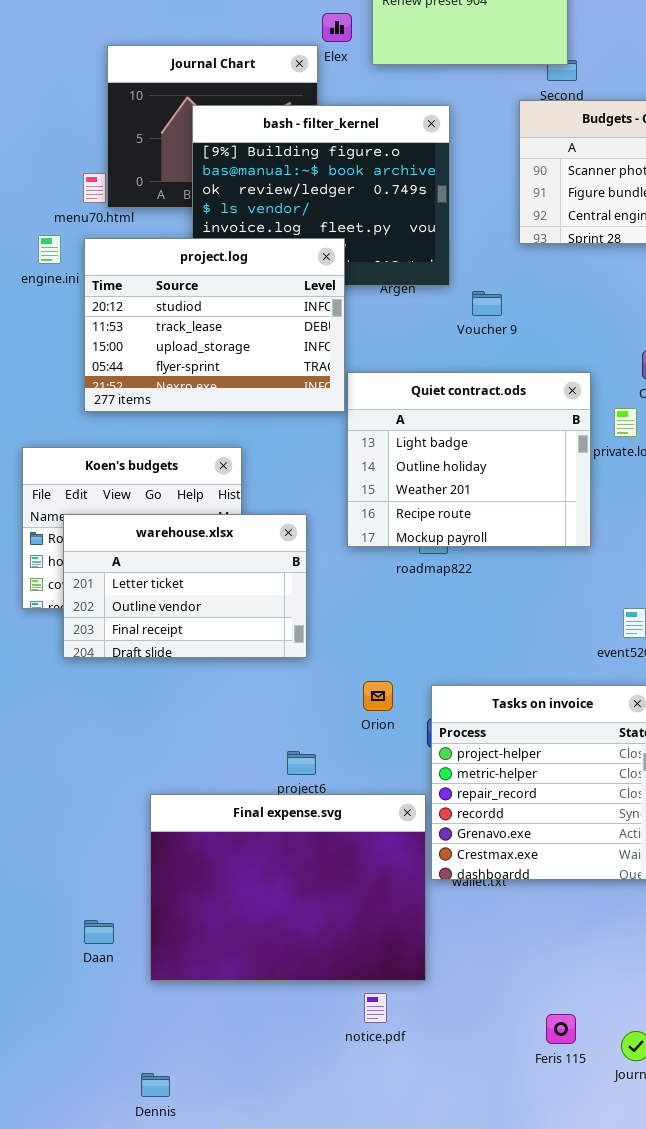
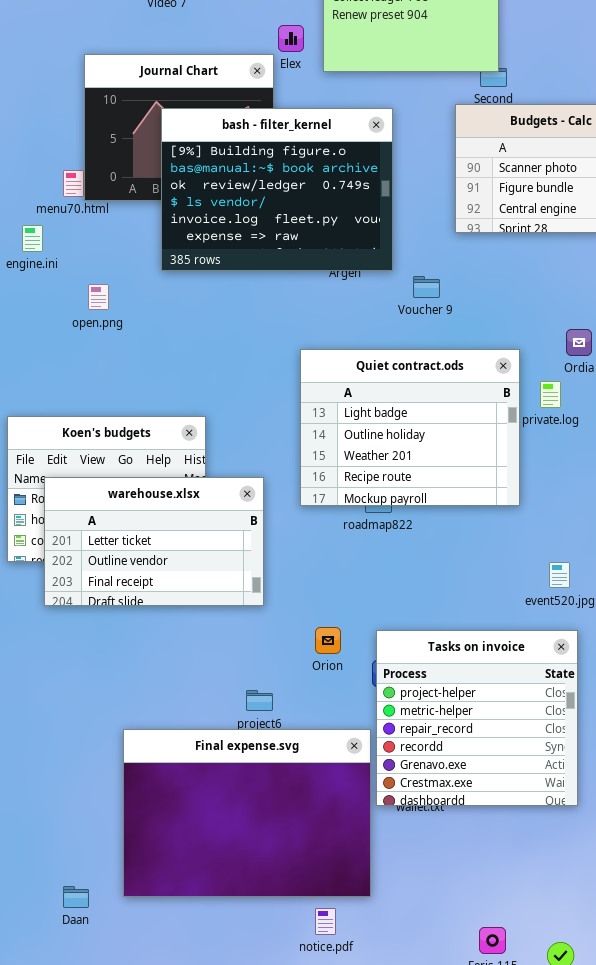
project.log: [84,238,345,412] -> none, closed
Daan: [84,920,114,944] -> [63,886,89,908], moved

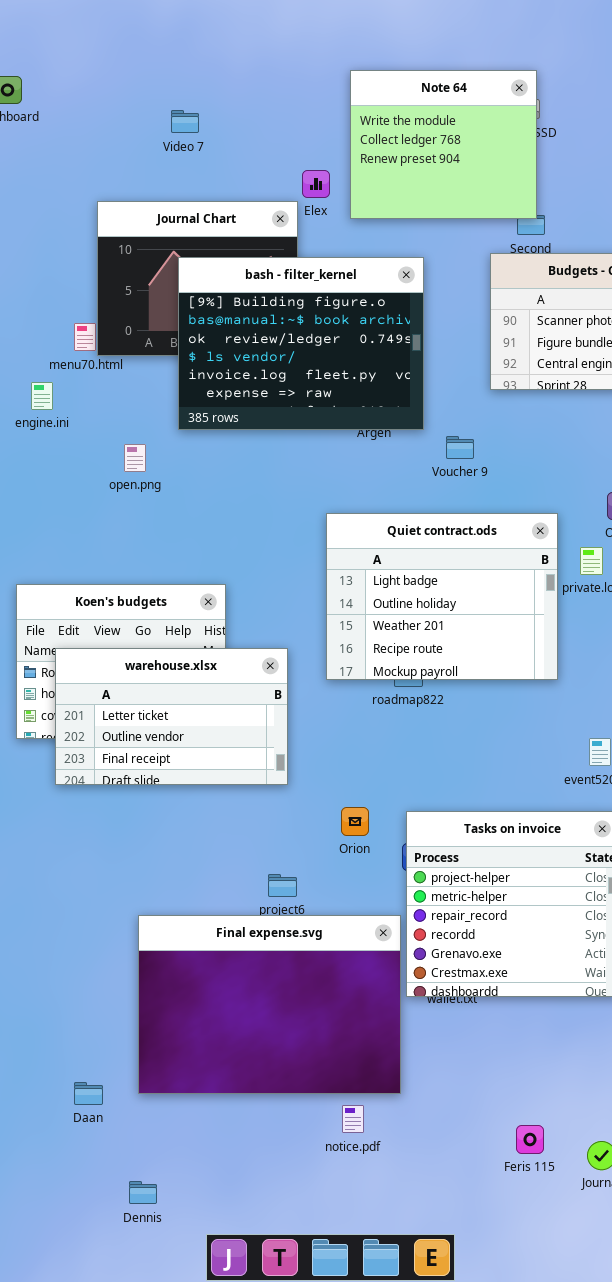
open.png: [88,284,109,310] -> [124,444,146,472], moved

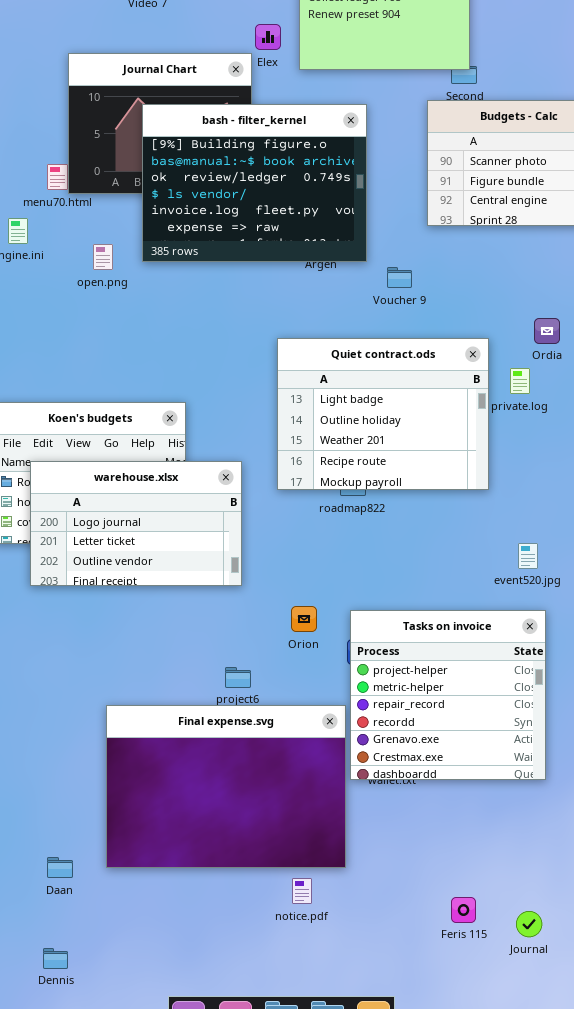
open.png: [124,444,146,472] -> [93,244,113,270], moved
warehouse.xlsx: [55,648,288,785] -> [30,461,242,586], scrolled up 1 row
Dennis: [129,1181,157,1204] -> [43,948,68,969], moved

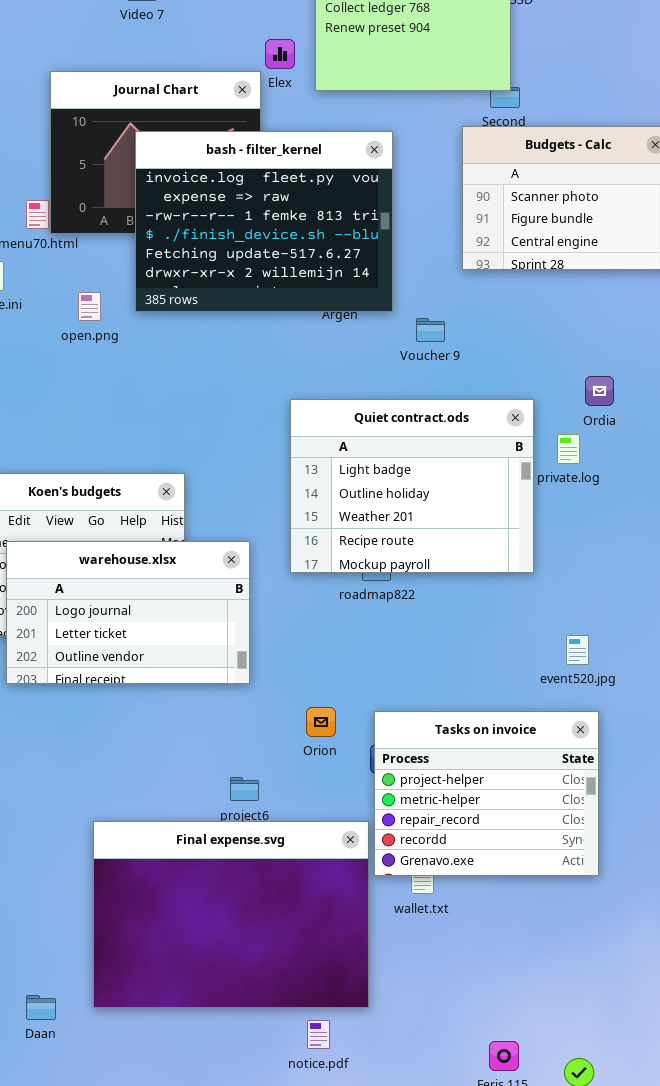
bash - filter_kernel: [142,104,367,262] -> [135,131,393,312], scrolled down 4 rows
Tasks on invoice: [350,610,546,780] -> [374,711,599,876], resized

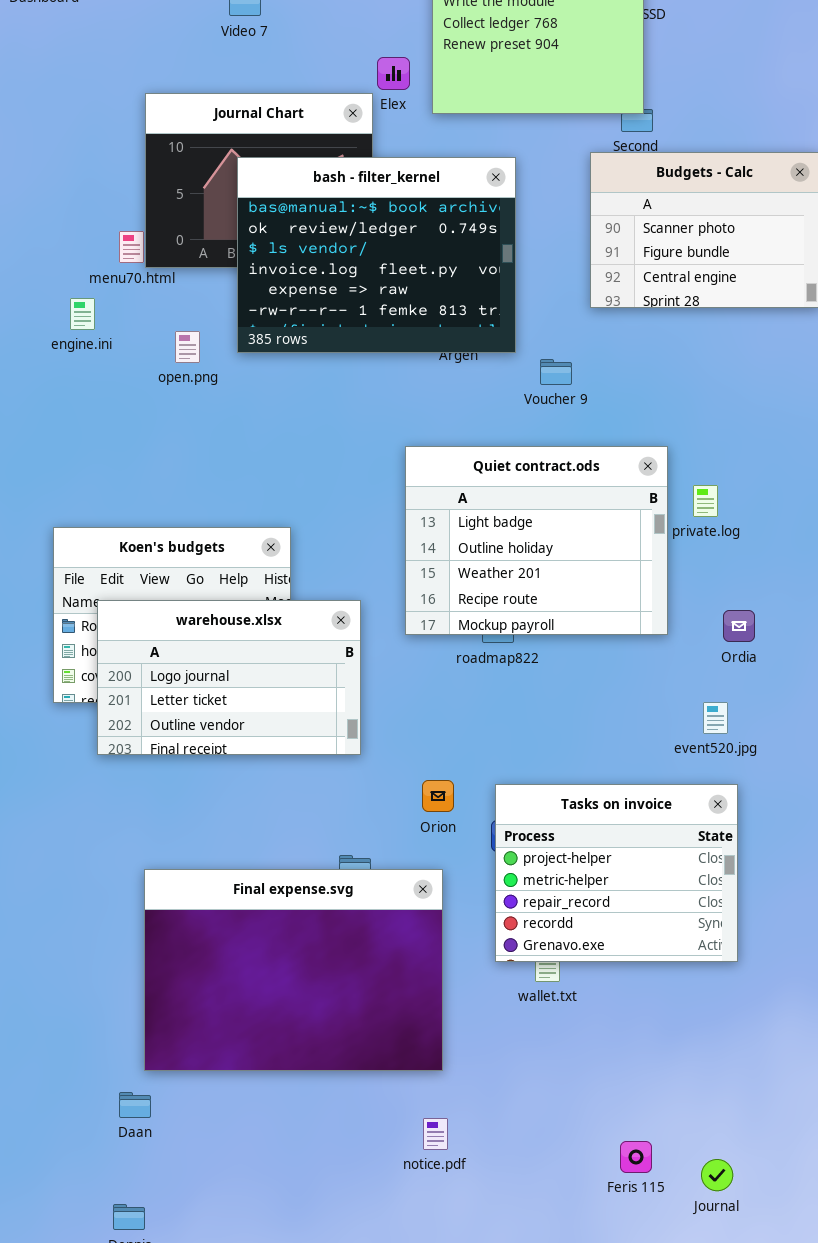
bash - filter_kernel: [135,131,393,312] -> [237,157,516,353], scrolled up 3 rows
Ordia: [585,376,614,406] -> [723,610,755,642], moved
Final expense.svg: [93,821,369,1008] -> [144,869,443,1071], moved

